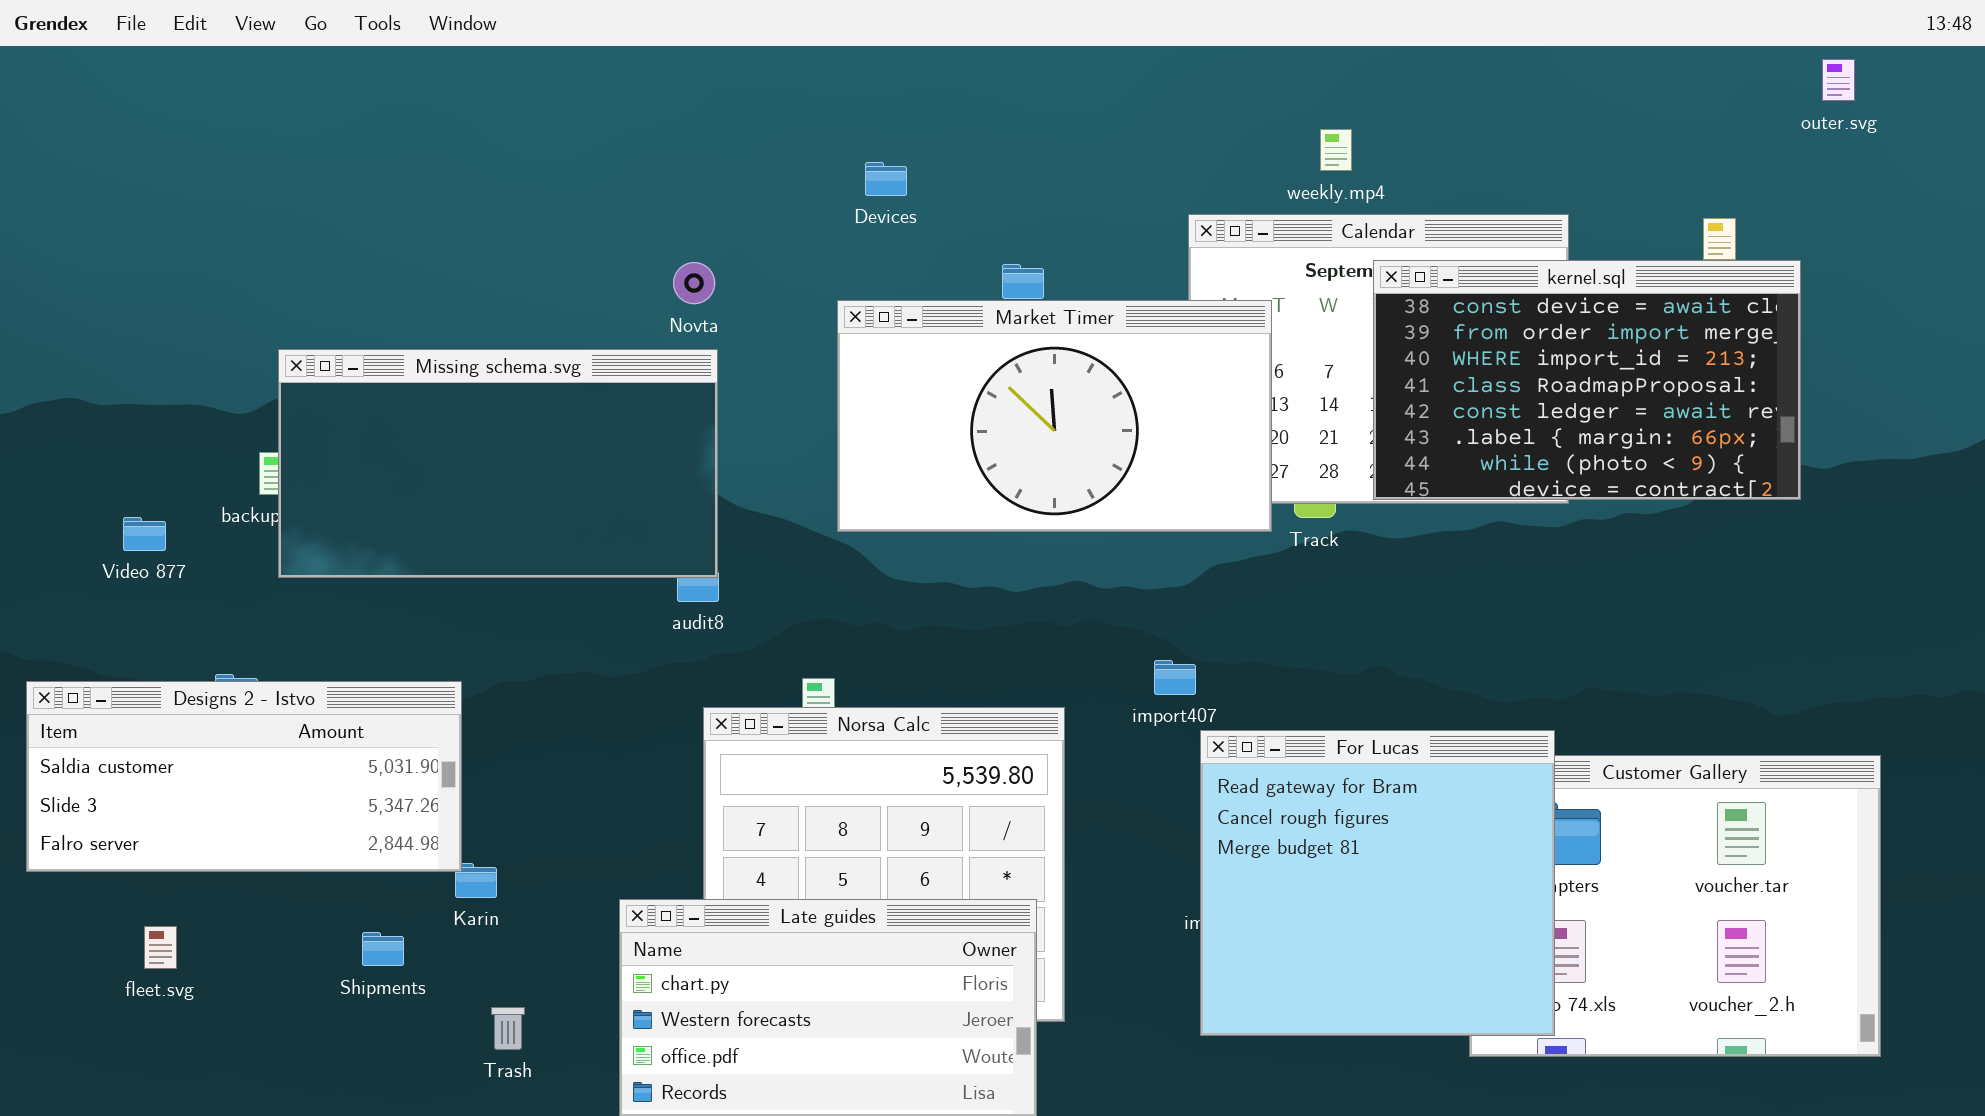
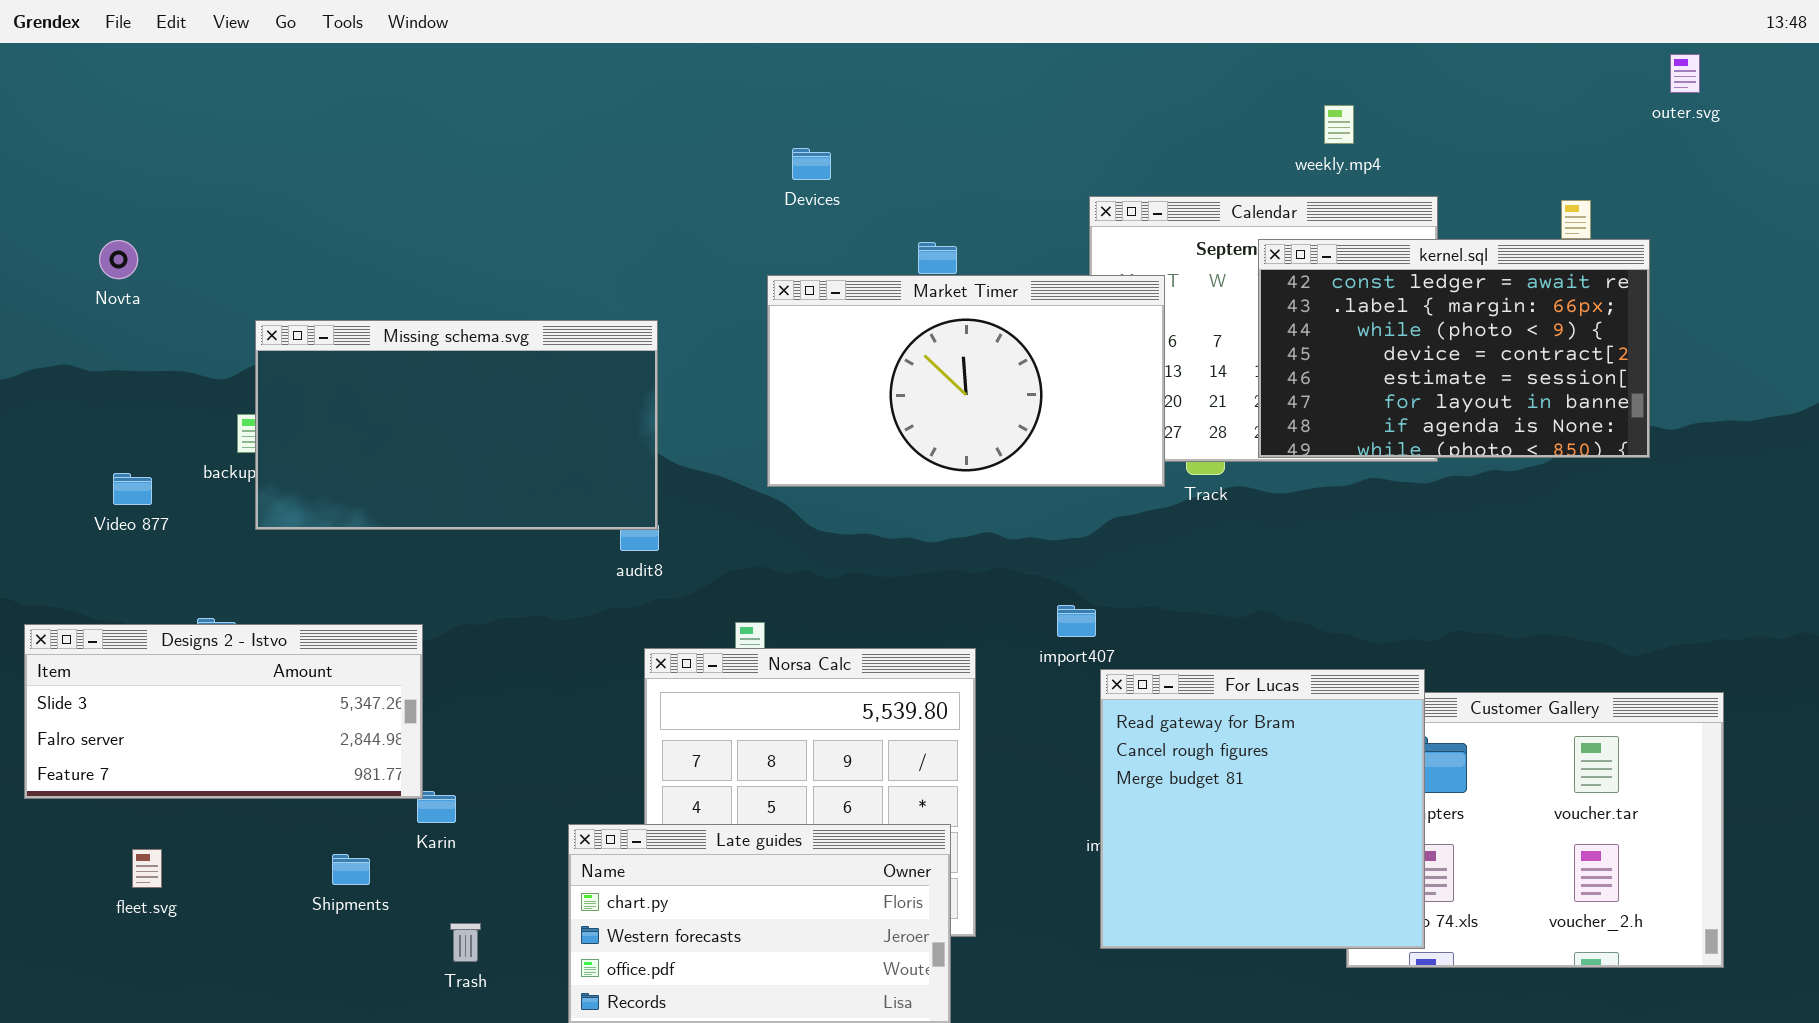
weekly.mp4: [1320,129,1352,171] -> [1324,105,1354,144], moved
kernel.sql: [1373,260,1801,500] -> [1258,239,1650,458], scrolled down 4 rows
Novta: [673,262,715,304] -> [99,240,138,279], moved
Designs 2 - Istvo: [26,681,462,872] -> [24,624,423,799], scrolled down 1 row

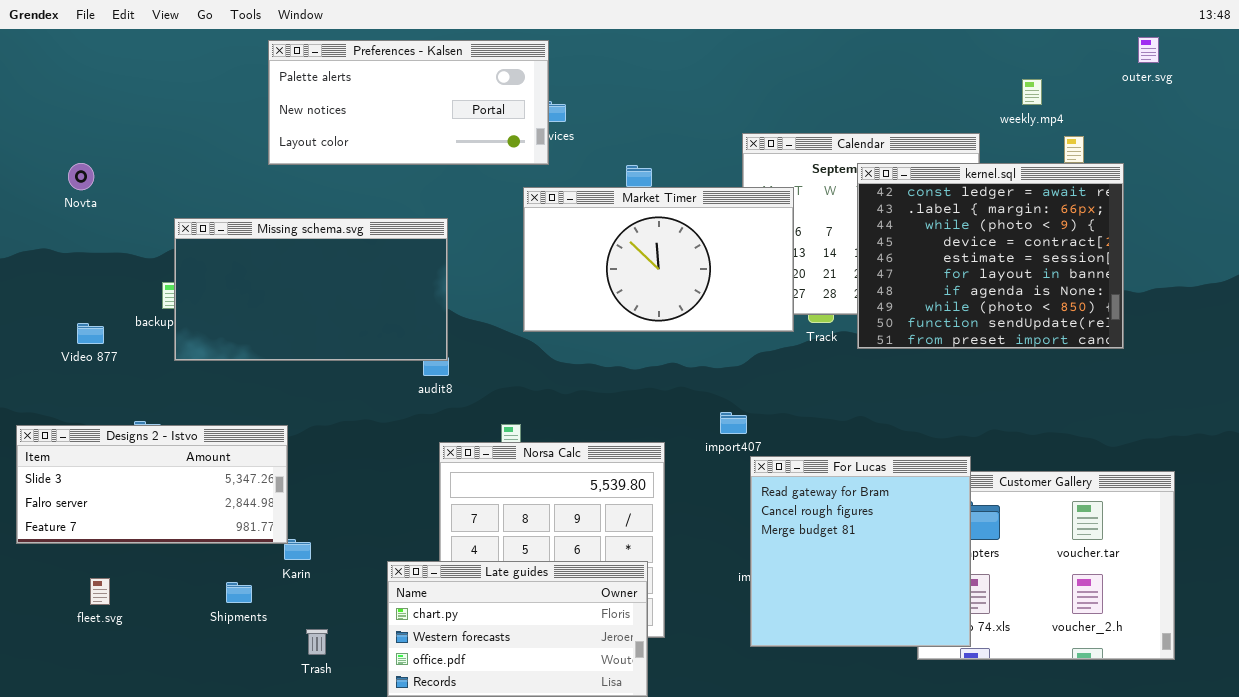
Preferences - Kalsen: none -> [268,40,549,165], opened
weekly.mp4: [1324,105,1354,144] -> [1022,79,1042,105], moved
kernel.sql: [1258,239,1650,458] -> [857,163,1124,349], resized

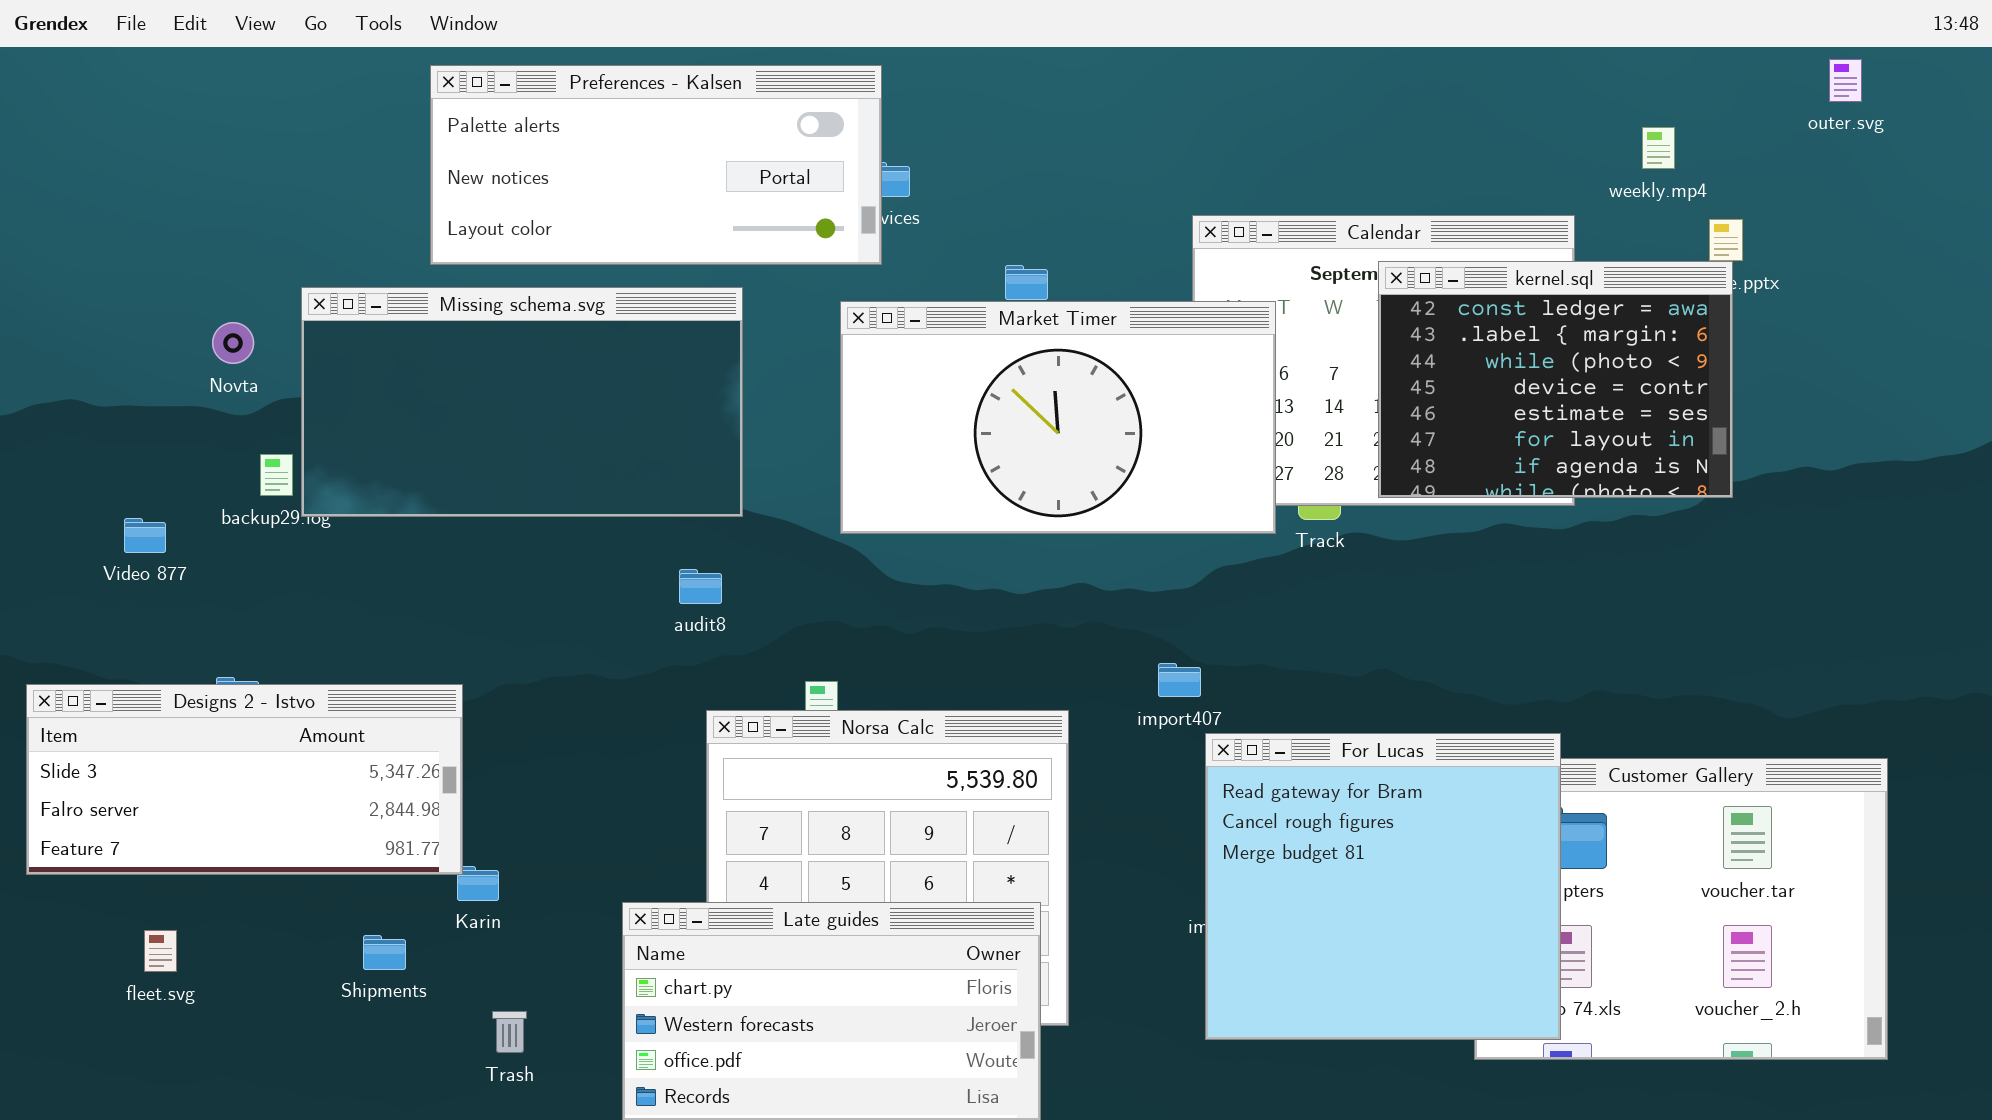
kernel.sql: [857,163,1124,349] -> [1378,261,1733,498], resized
Novta: [68,163,94,190] -> [212,322,254,364], moved
Missing schema.svg: [174,218,448,361] -> [301,287,743,517], moved

